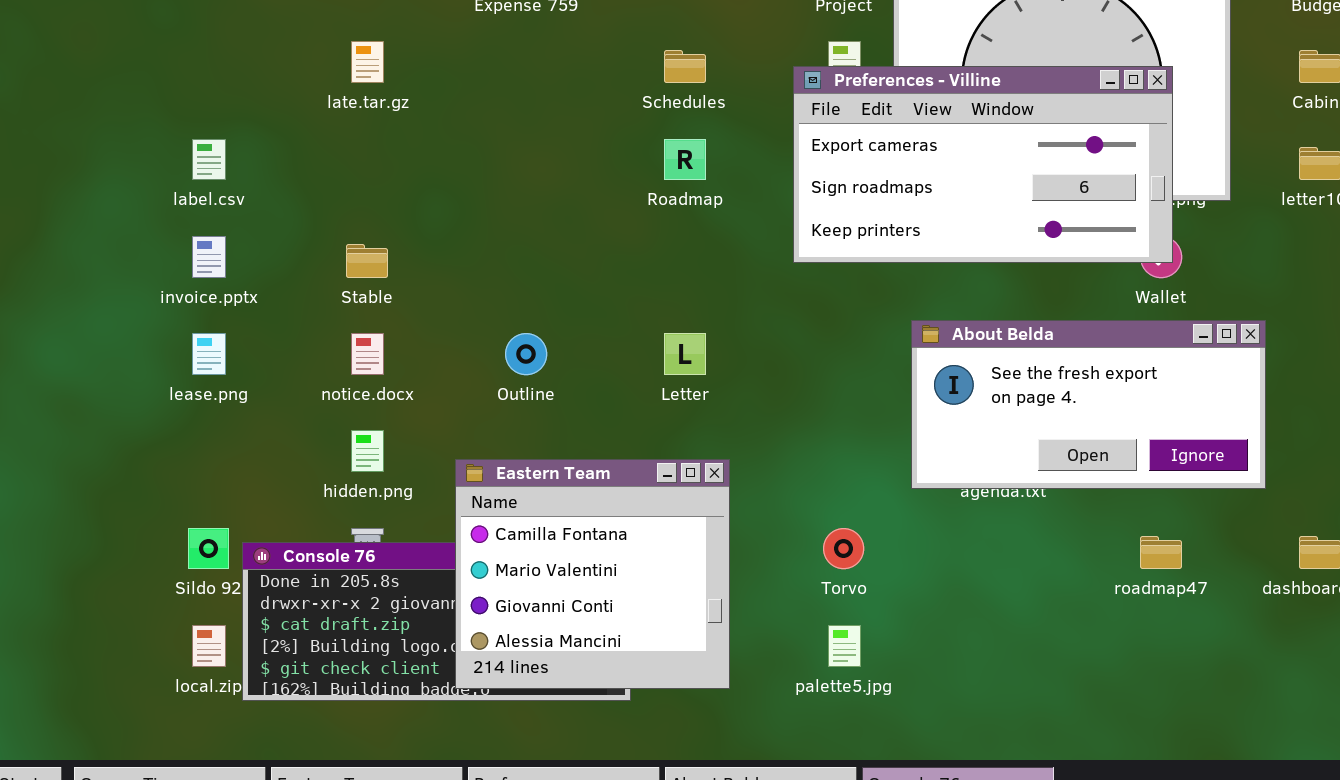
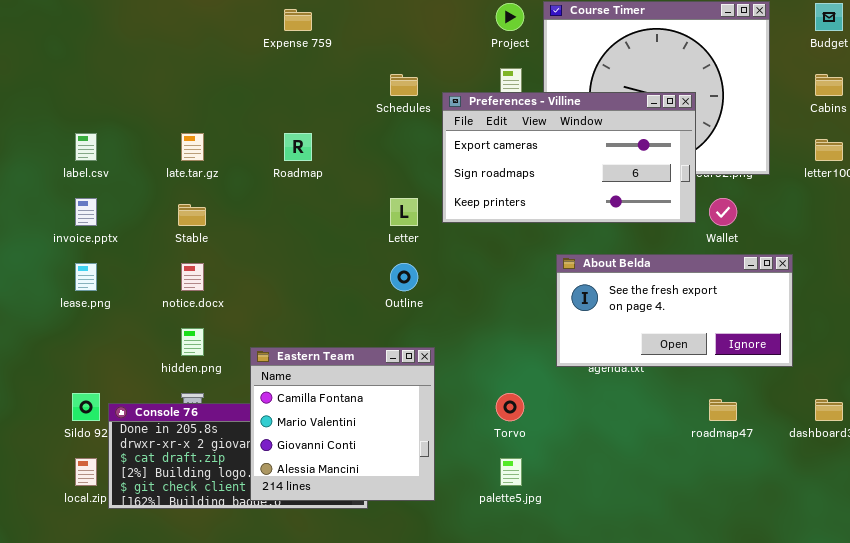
late.tar.gz: [351,41,384,83] -> [181,133,204,161], moved
Preferences - Villine: [793,66,1173,263] -> [442,92,696,223], moved
Roadmap: [664,139,706,180] -> [284,133,312,161], moved
Outline: [505,333,547,375] -> [390,263,418,291], moved
Letter: [664,333,706,375] -> [390,198,418,226], moved

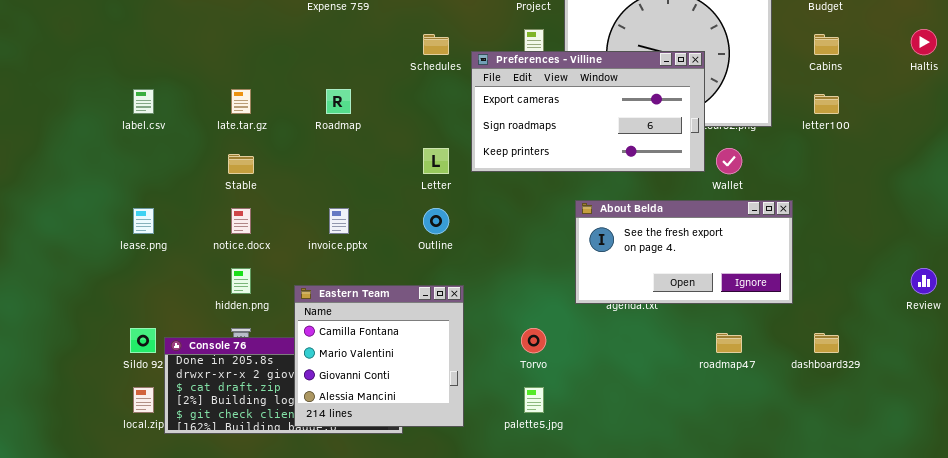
invoice.pptx: [75,198,97,226] -> [329,208,349,234], moved

